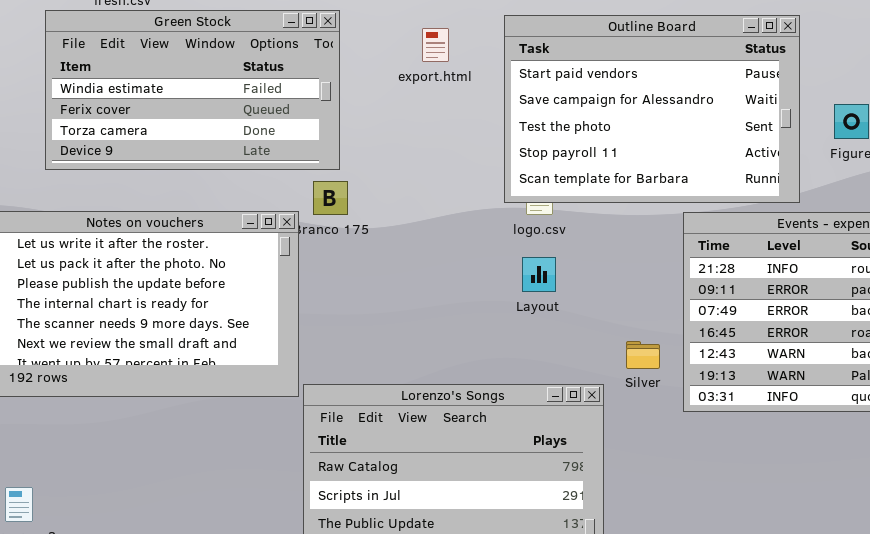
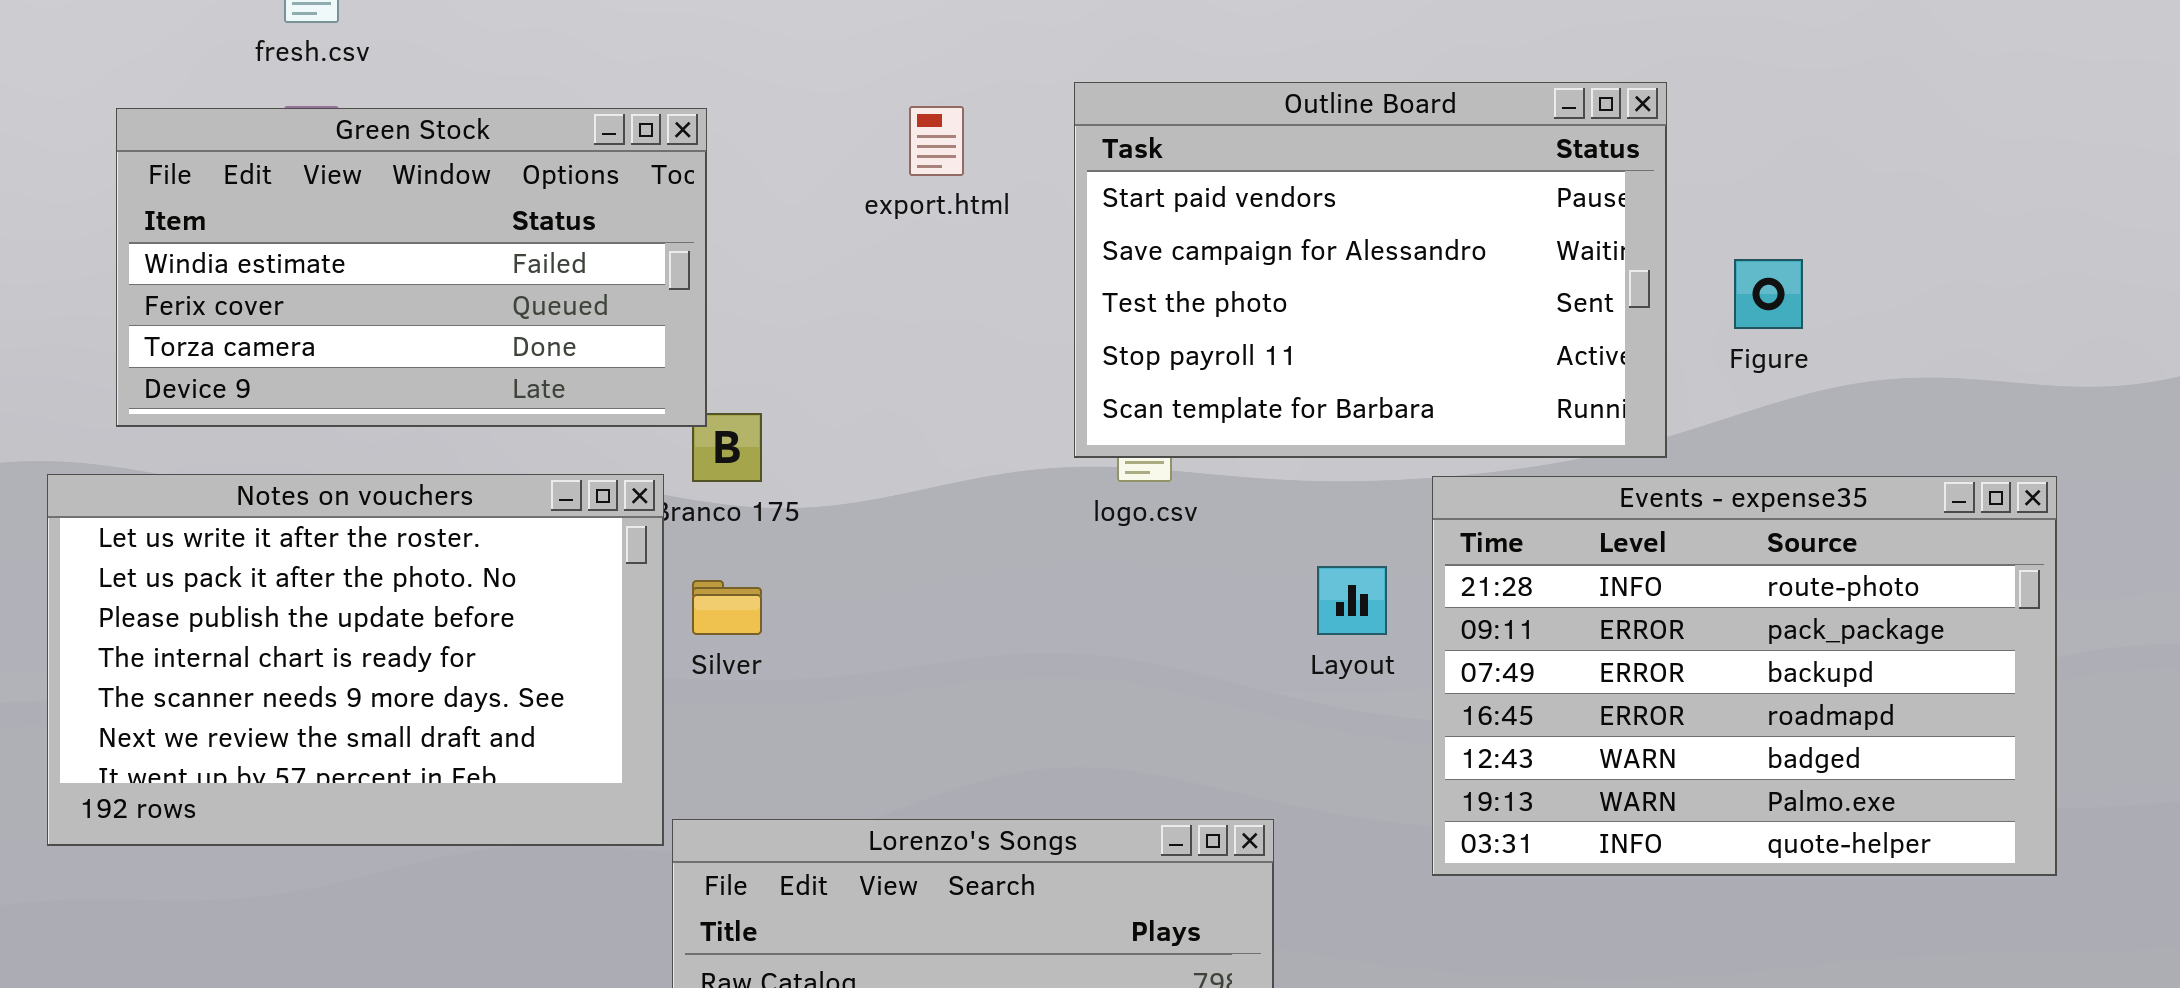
Green Stock: [45,10,340,170] -> [116,108,707,427], moved
Layout: [522,257,556,292] -> [1317,566,1387,635], moved
Silver: [626,341,660,369] -> [692,580,762,635], moved

